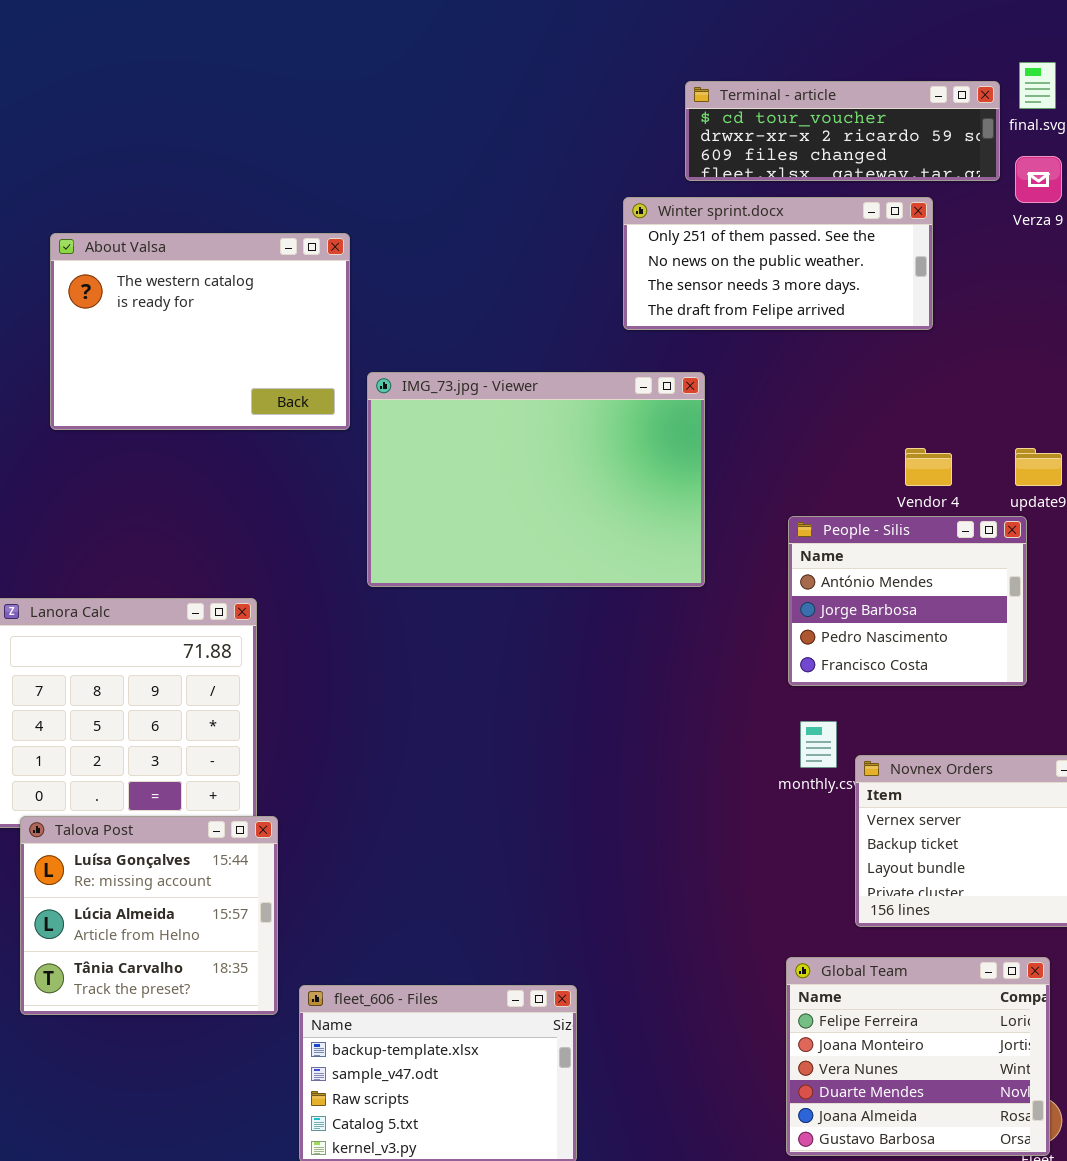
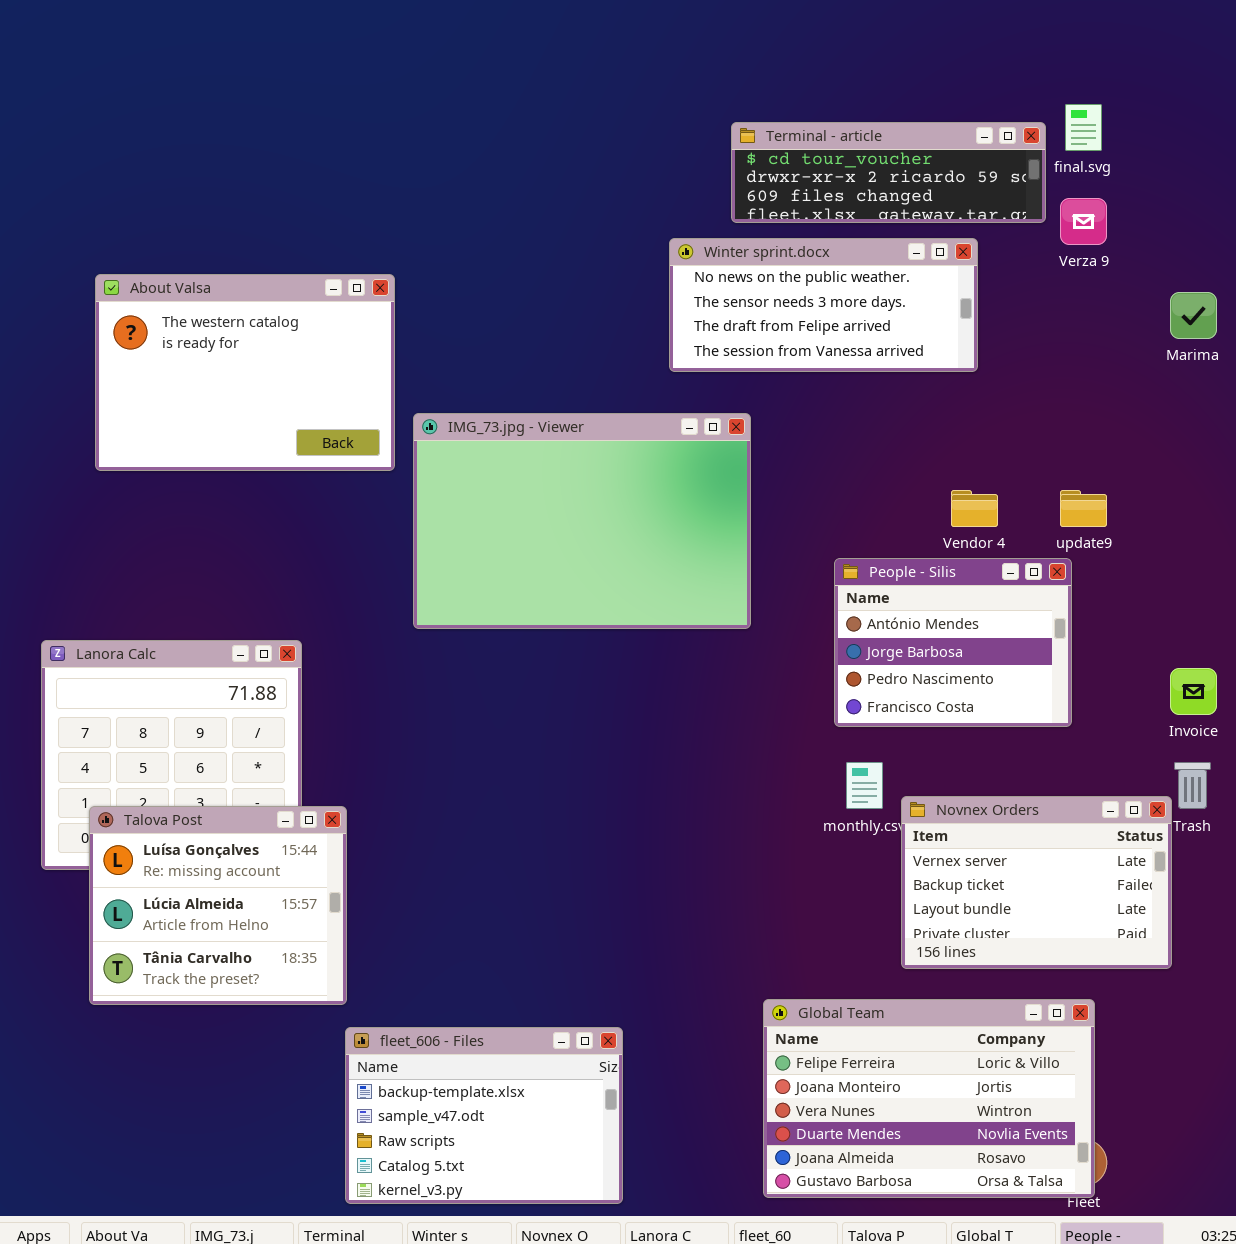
Winter sprint.docx: [623,197,933,330] -> [669,238,978,372], scrolled down 1 row
Talova Post: [20,816,278,1015] -> [89,806,347,1005], moved
Global Team: [786,957,1050,1156] -> [763,999,1095,1198], resized

